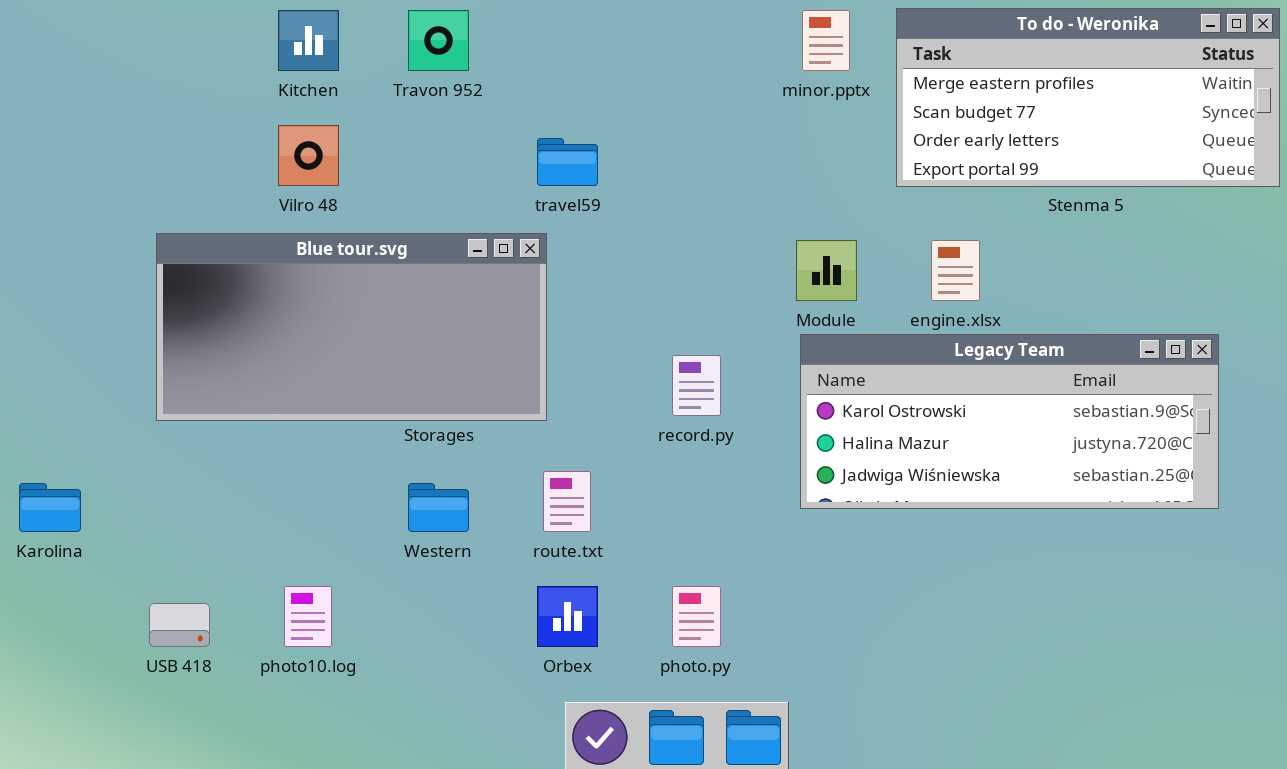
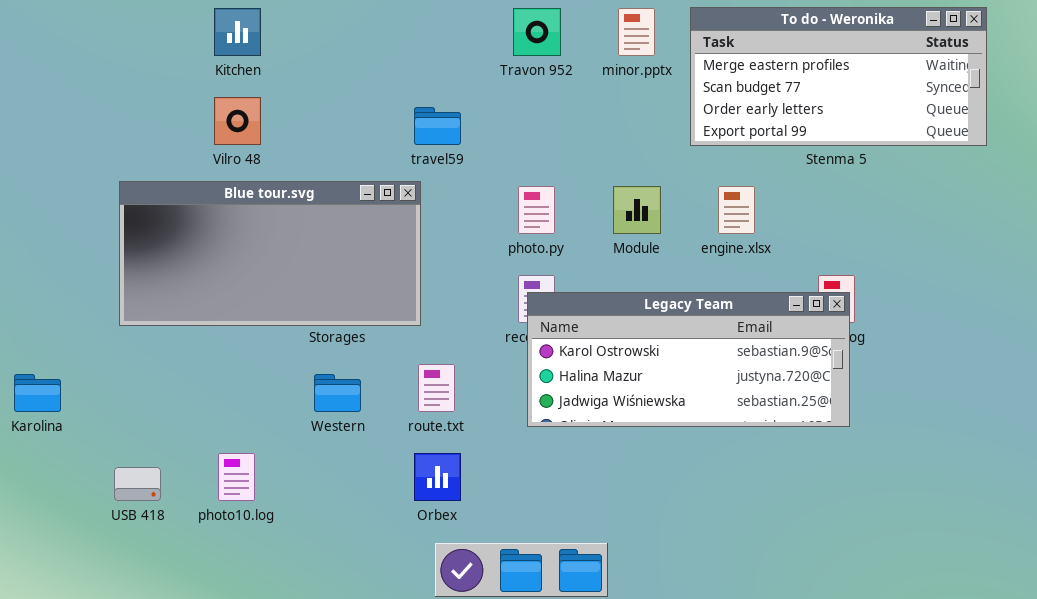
Travon 952: [408,10,469,71] -> [513,8,561,56], moved
Legacy Team: [800,334,1219,509] -> [527,292,850,427], moved
photo.py: [672,586,721,647] -> [518,186,555,234], moved

